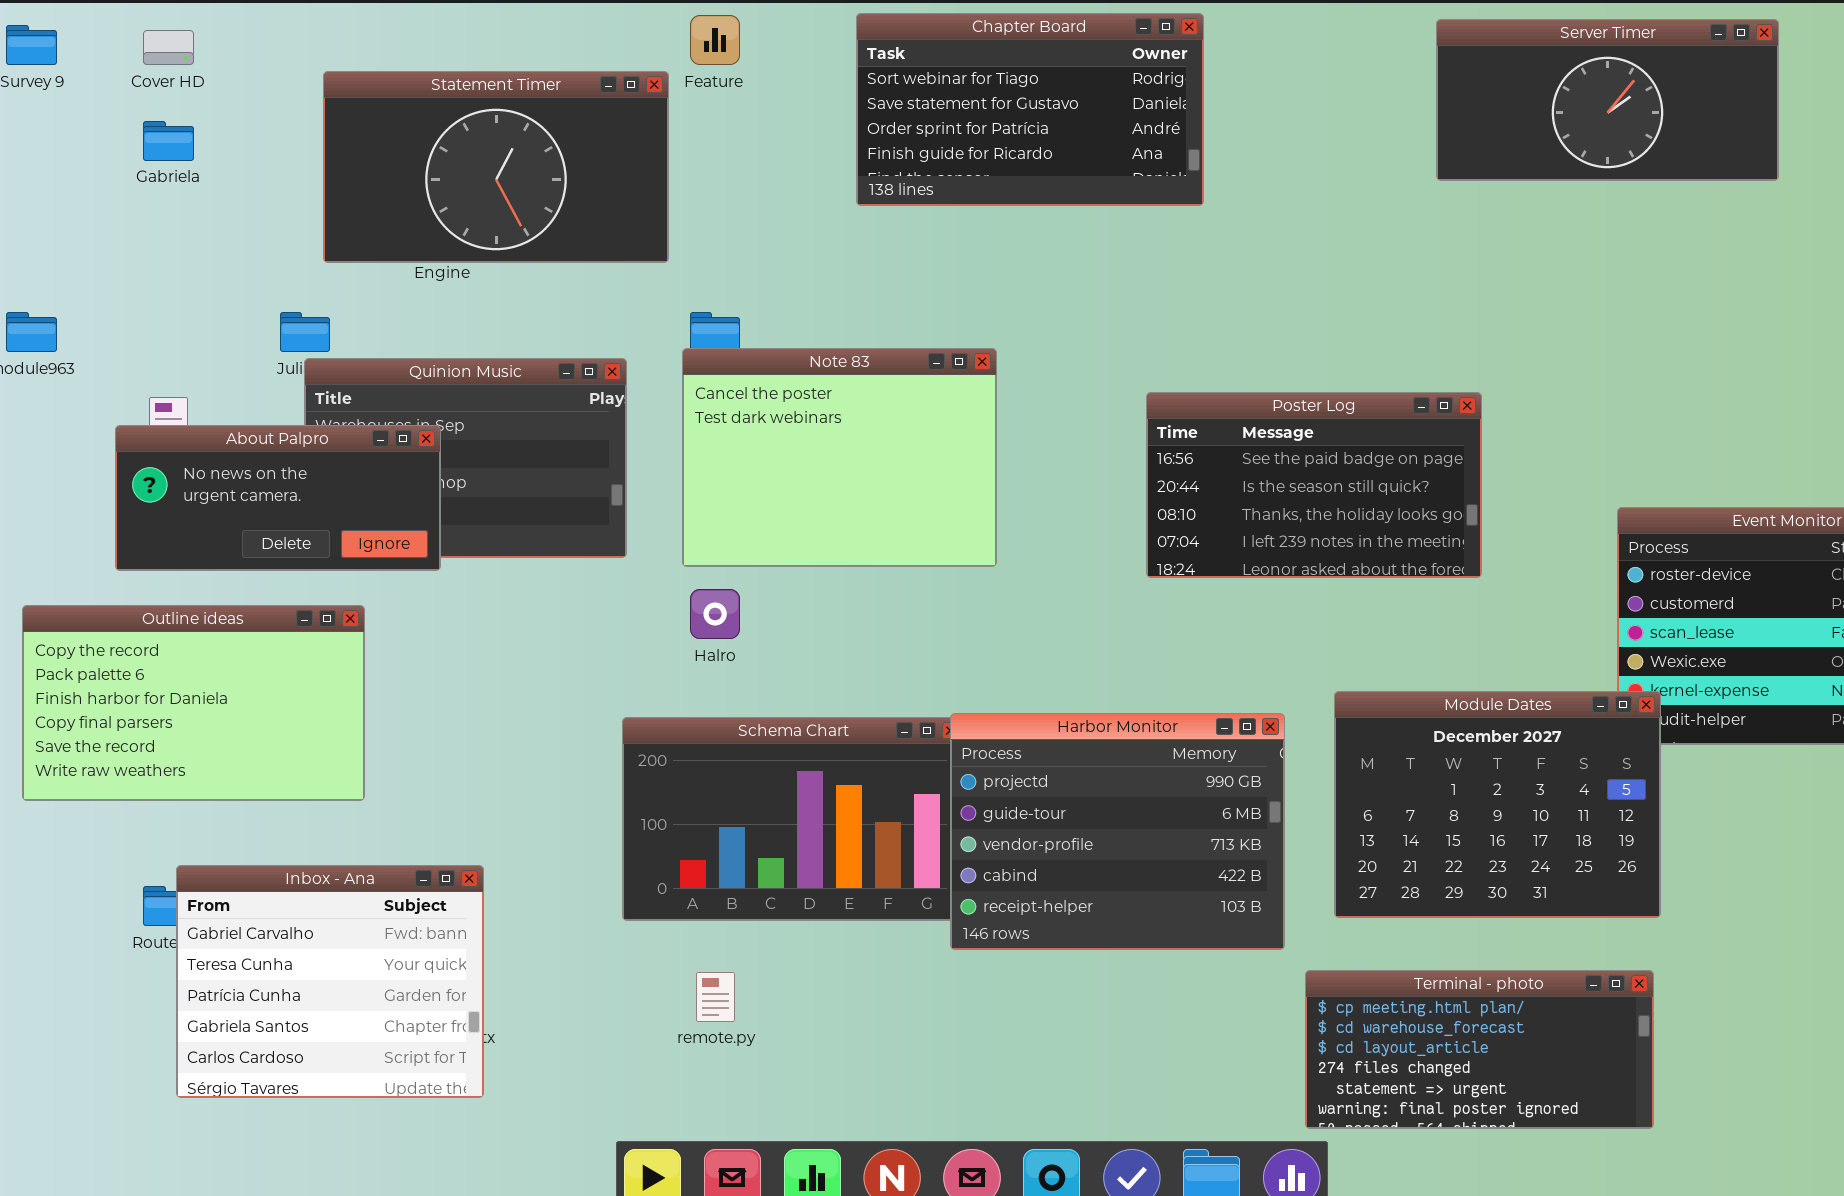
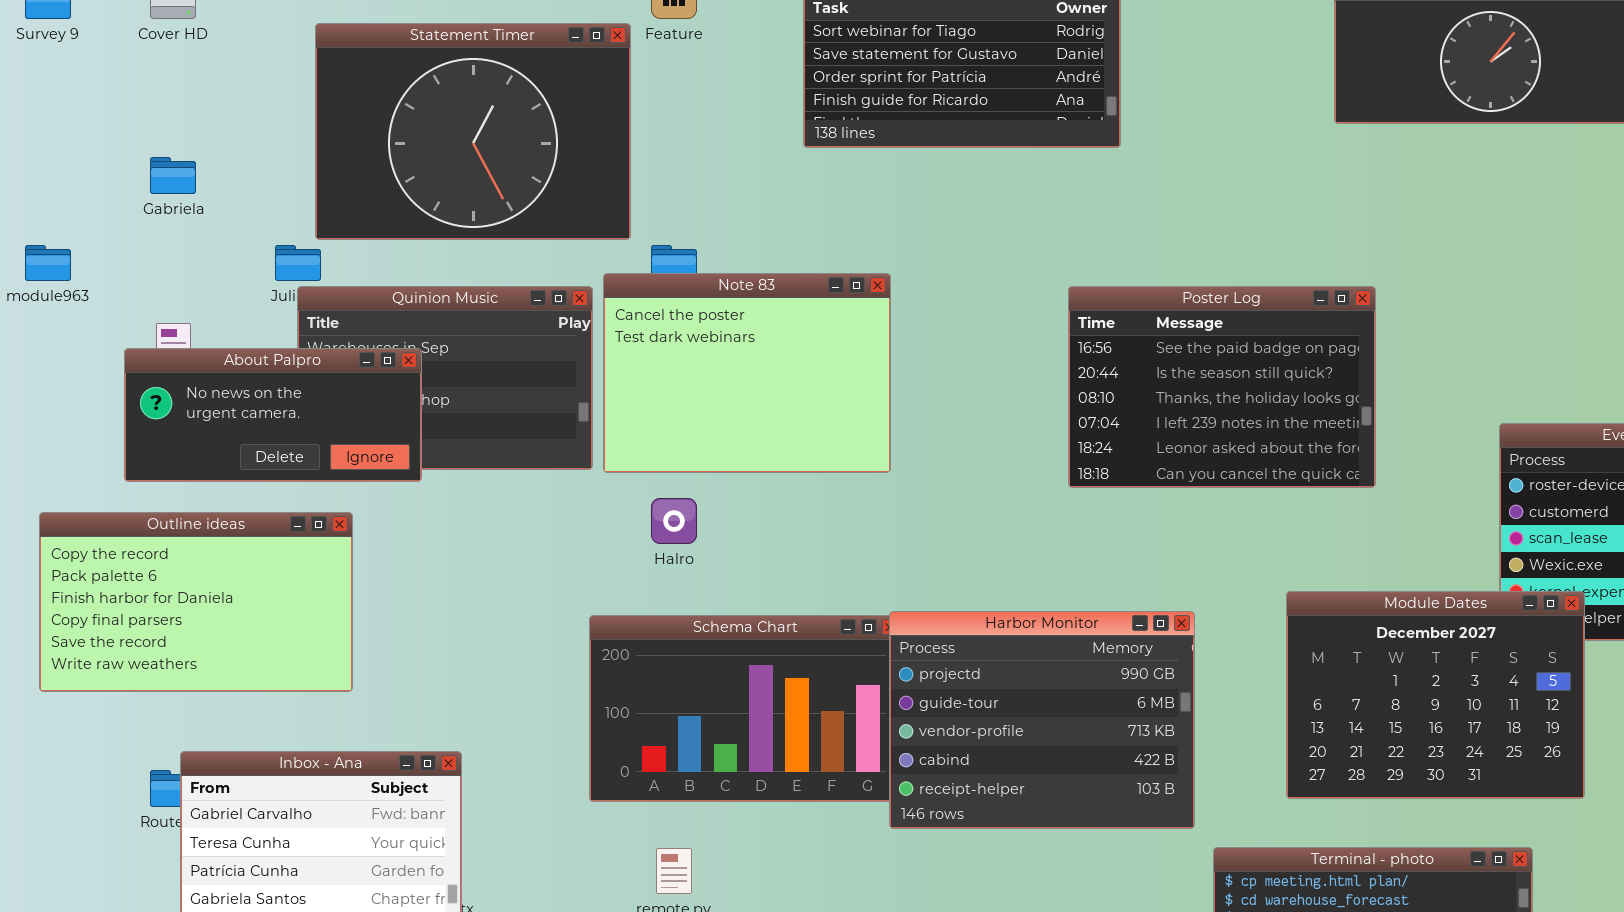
Statement Timer: [323,71,669,263] -> [315,23,631,240], resized
Gabriela: [143,121,194,161] -> [150,157,196,194], moved
Note 83: [682,348,997,567] -> [603,273,891,473], moved
Poster Log: [1146,392,1482,578] -> [1068,286,1376,488], resized
Module Dates: [1334,691,1661,918] -> [1286,591,1585,799], moved

